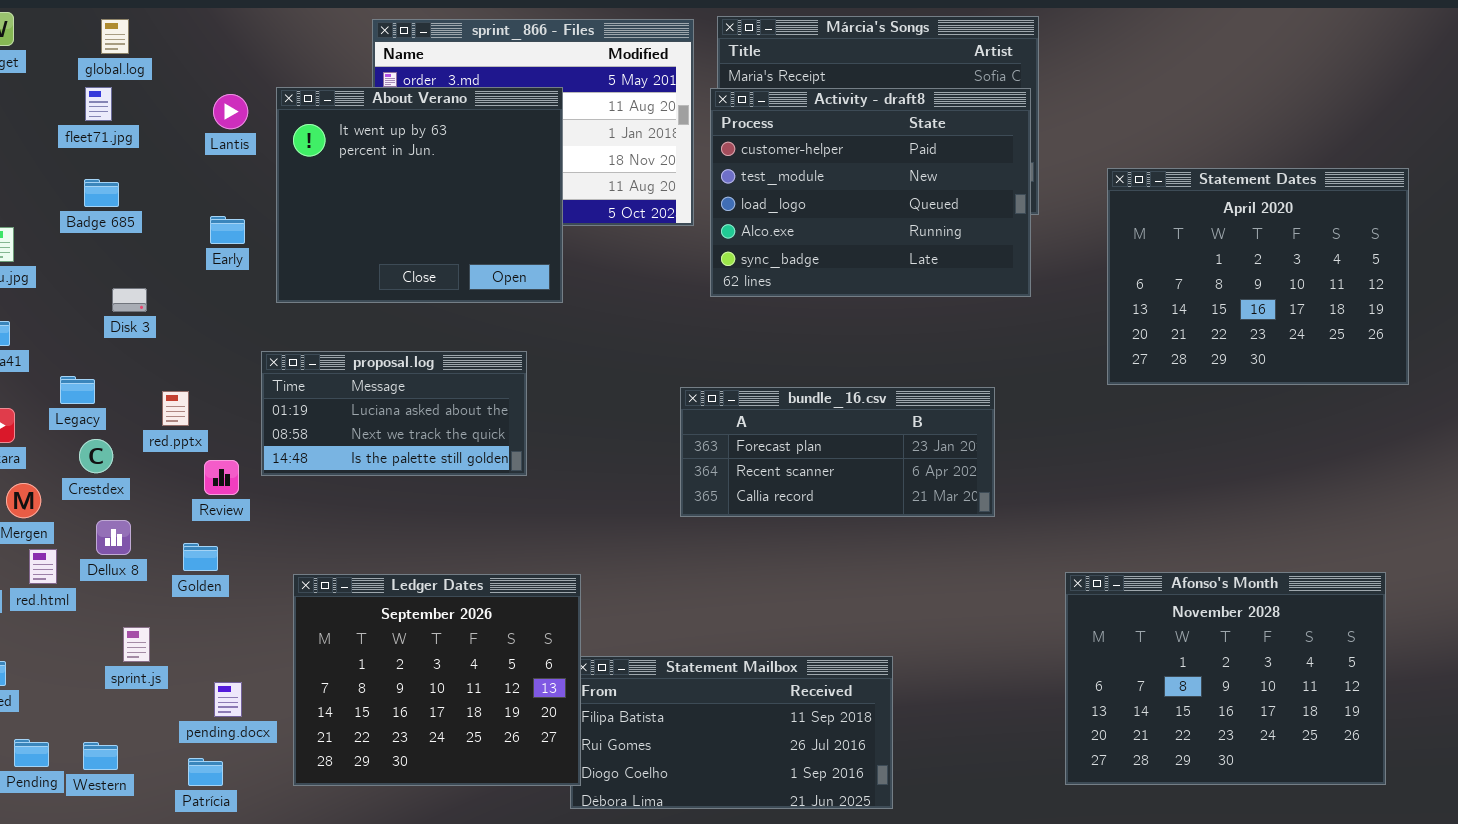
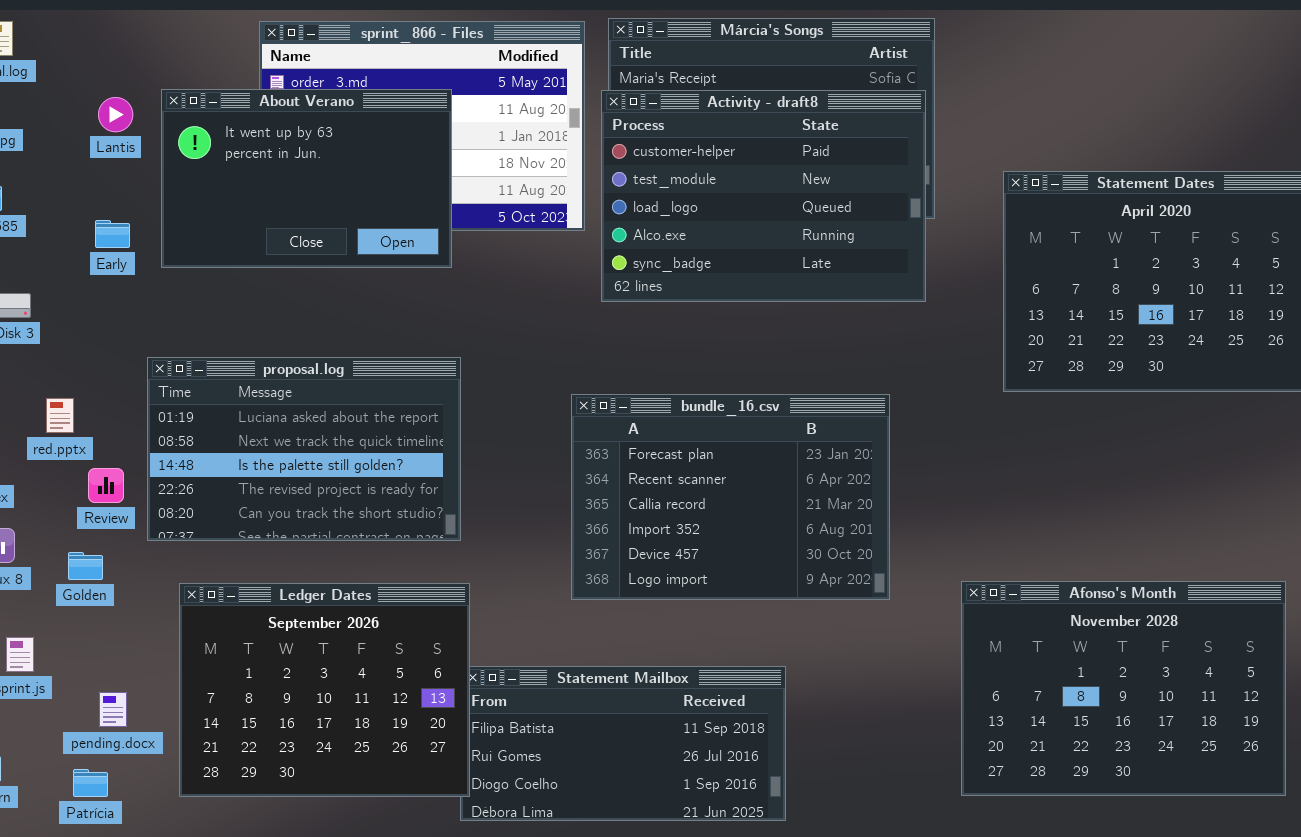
About Verano: [276,87,563,303] -> [161,89,452,268], resized
proposal.log: [261,351,527,476] -> [147,357,461,541], resized
bundle_16.csv: [680,387,995,517] -> [571,394,890,600], resized

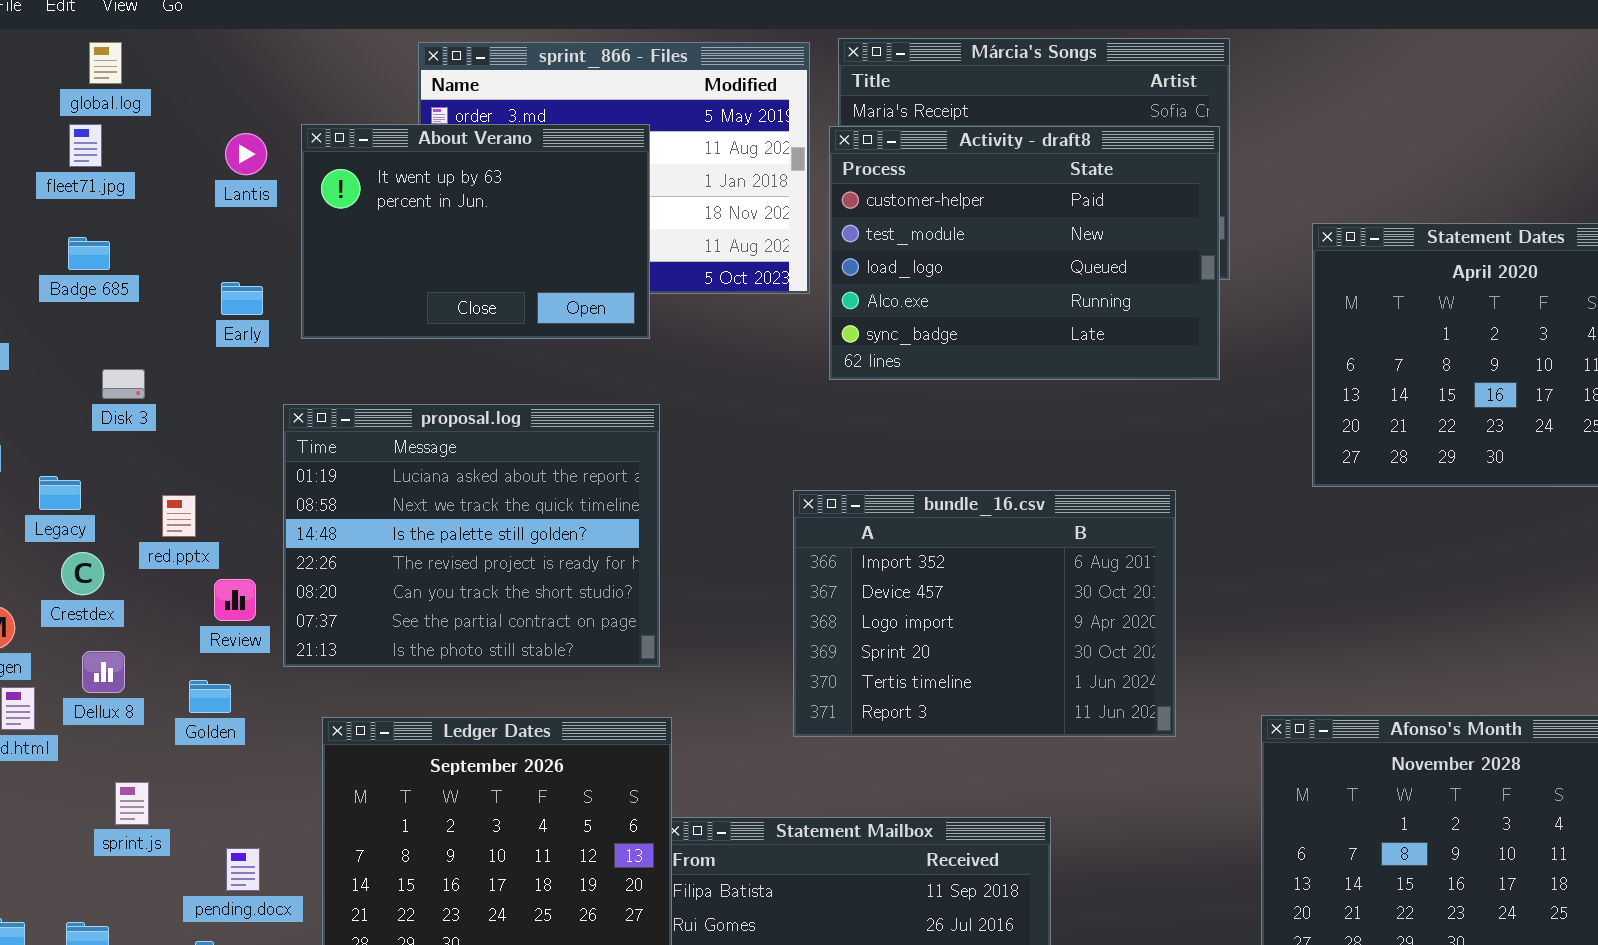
proposal.log: [147,357,461,541] -> [283,404,660,667], resized
bundle_16.csv: [571,394,890,600] -> [793,490,1176,737], scrolled down 3 rows

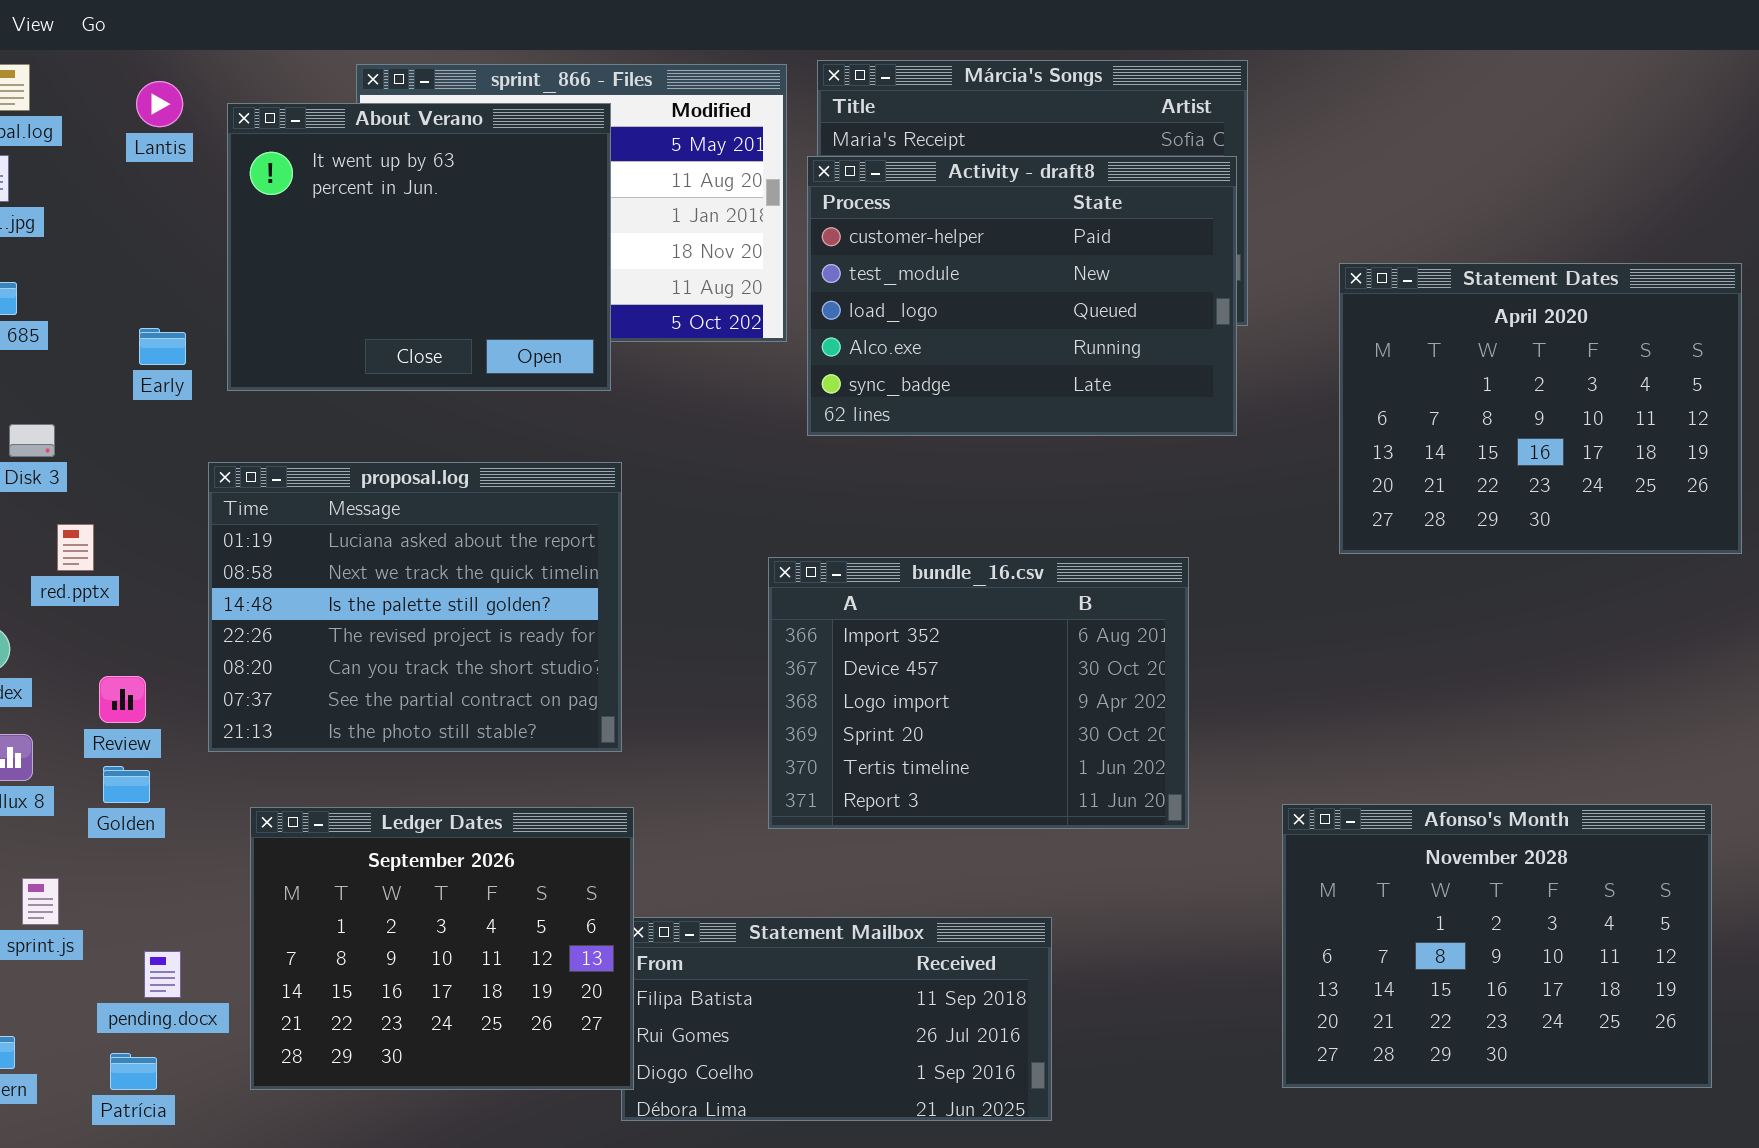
About Verano: [301,124,650,339] -> [227,103,611,391], resized
Lantis: [225,133,267,175] -> [136,81,183,127], moved
red.pptx: [162,495,196,537] -> [57,524,94,571], moved
Review: [214,579,256,621] -> [99,676,146,723], moved

